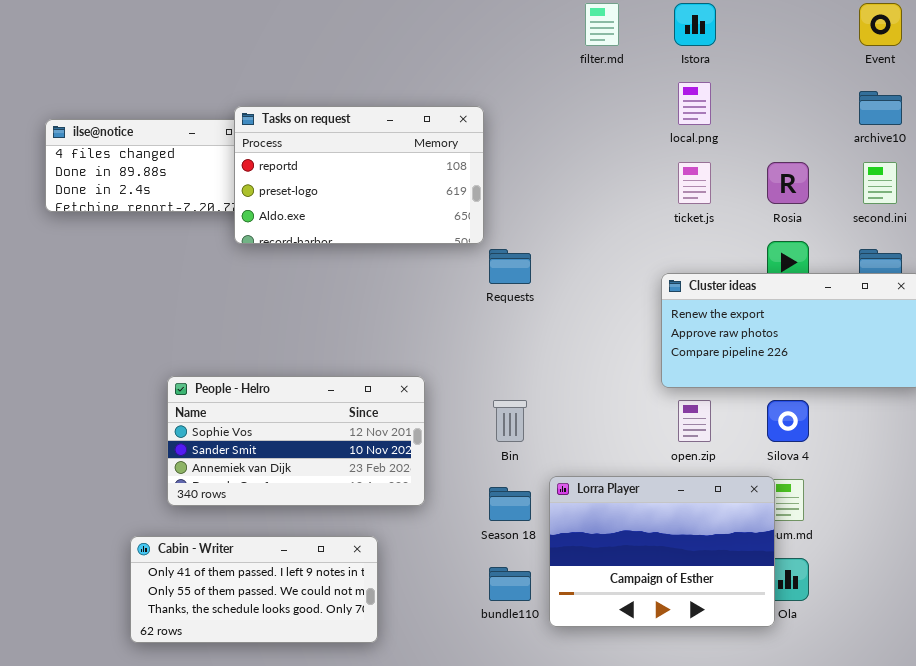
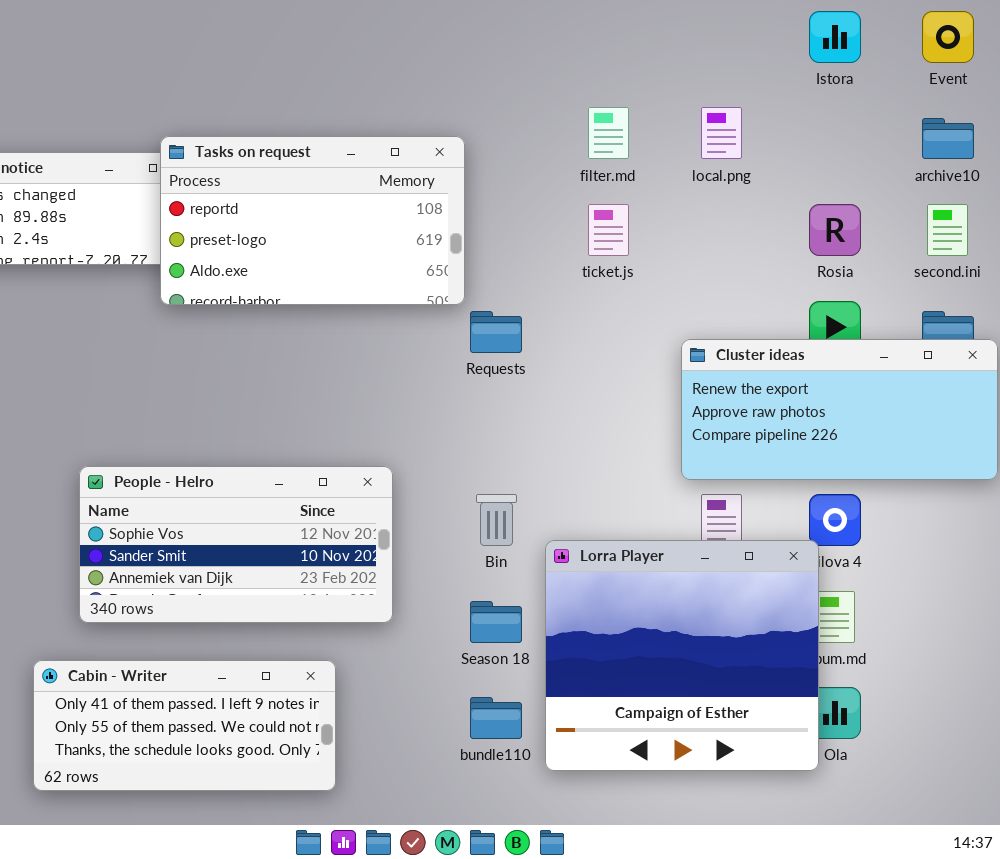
filter.md: [585,3,619,46] -> [588,107,629,159], moved
Istora: [674,3,716,46] -> [809,11,861,63], moved
ticket.js: [678,162,711,204] -> [588,204,629,256], moved
Lorra Player: [549,476,775,627] -> [545,540,819,771], resized

